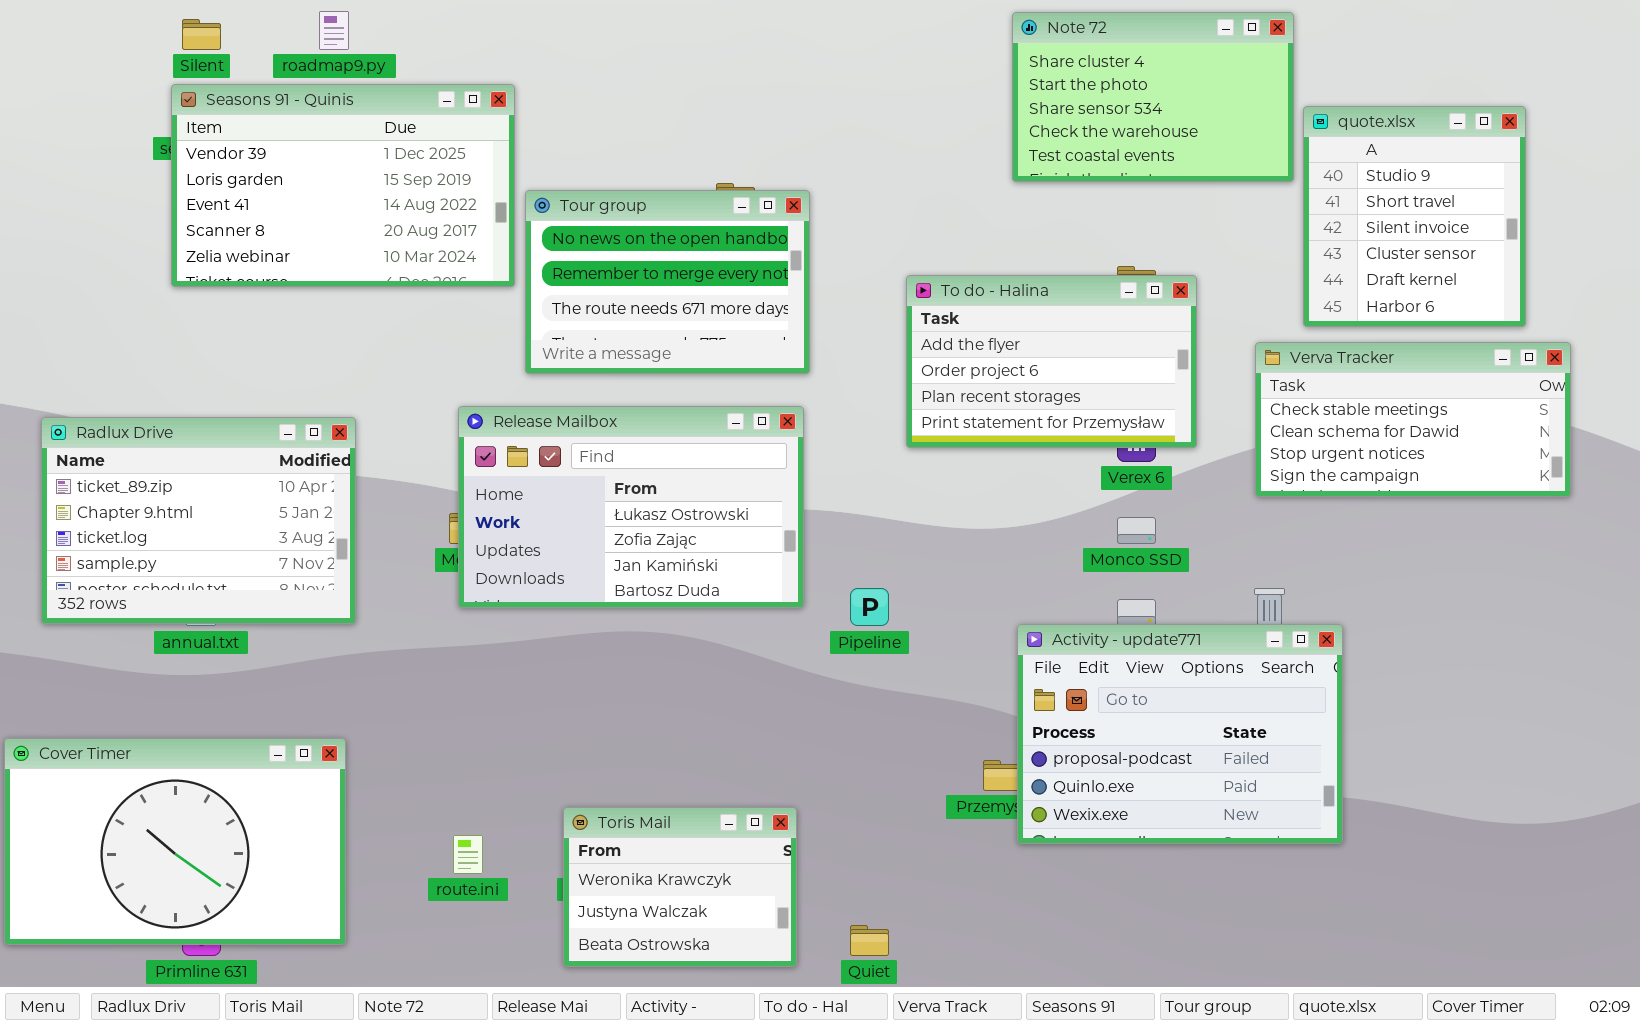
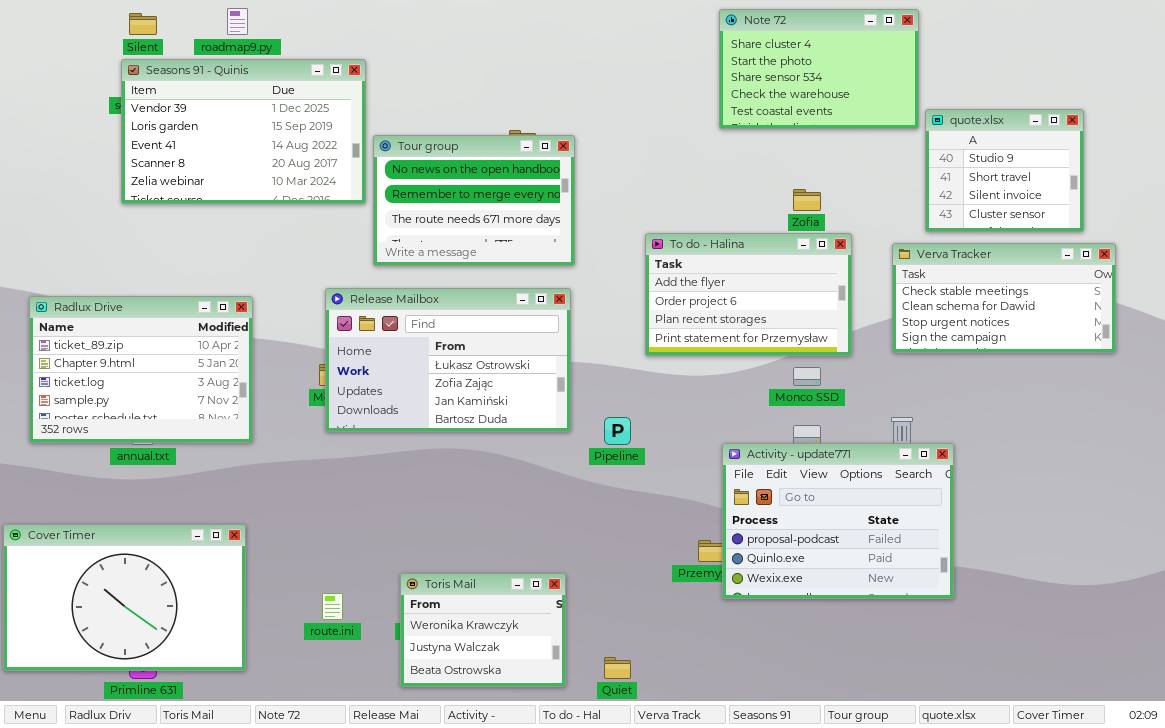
quote.xlsx: [1303,106,1526,327] -> [925,109,1084,232], resized
To do - Halina: [906,275,1197,448] -> [645,233,852,356], moved

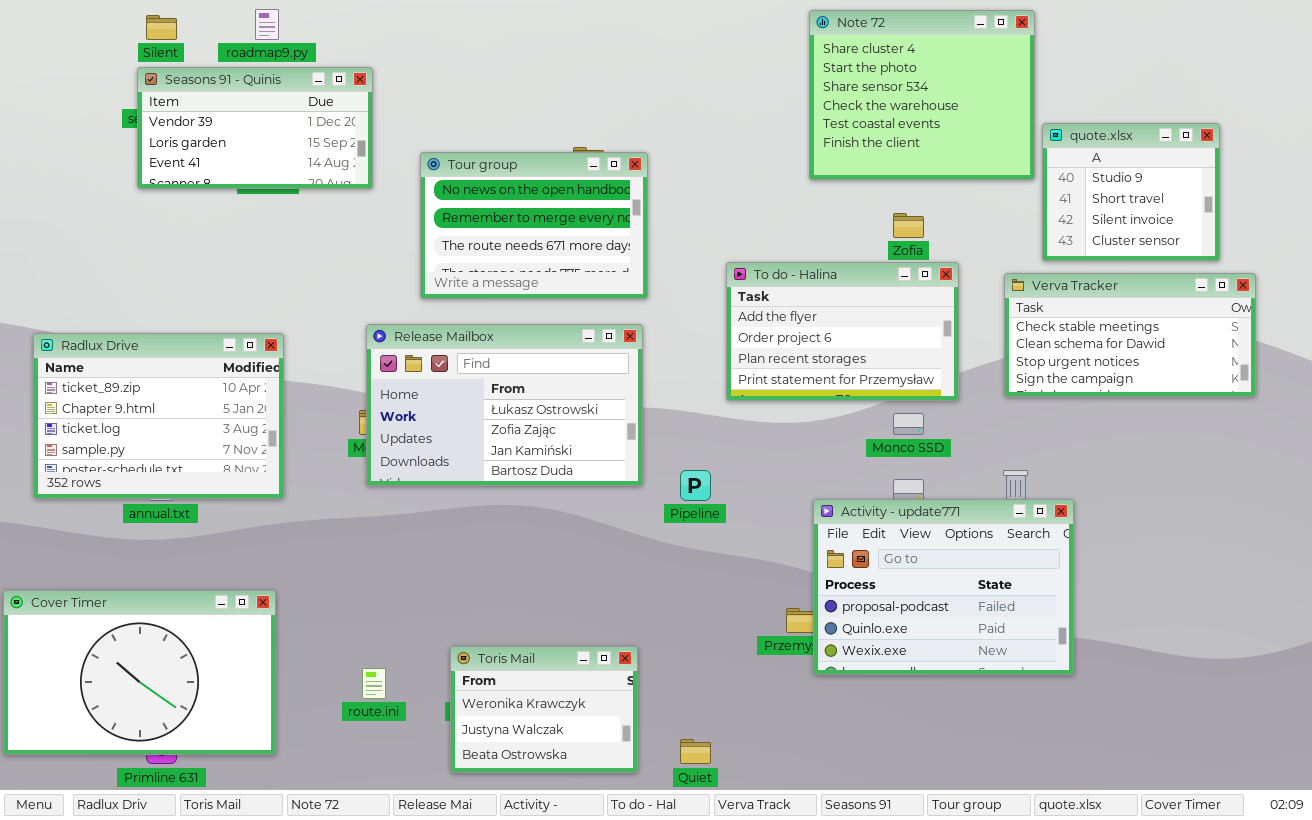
Note 72: [719,9,919,129] -> [809,10,1035,180], resized
Seasons 91 - Quinis: [121,59,366,204] -> [137,67,373,189], resized

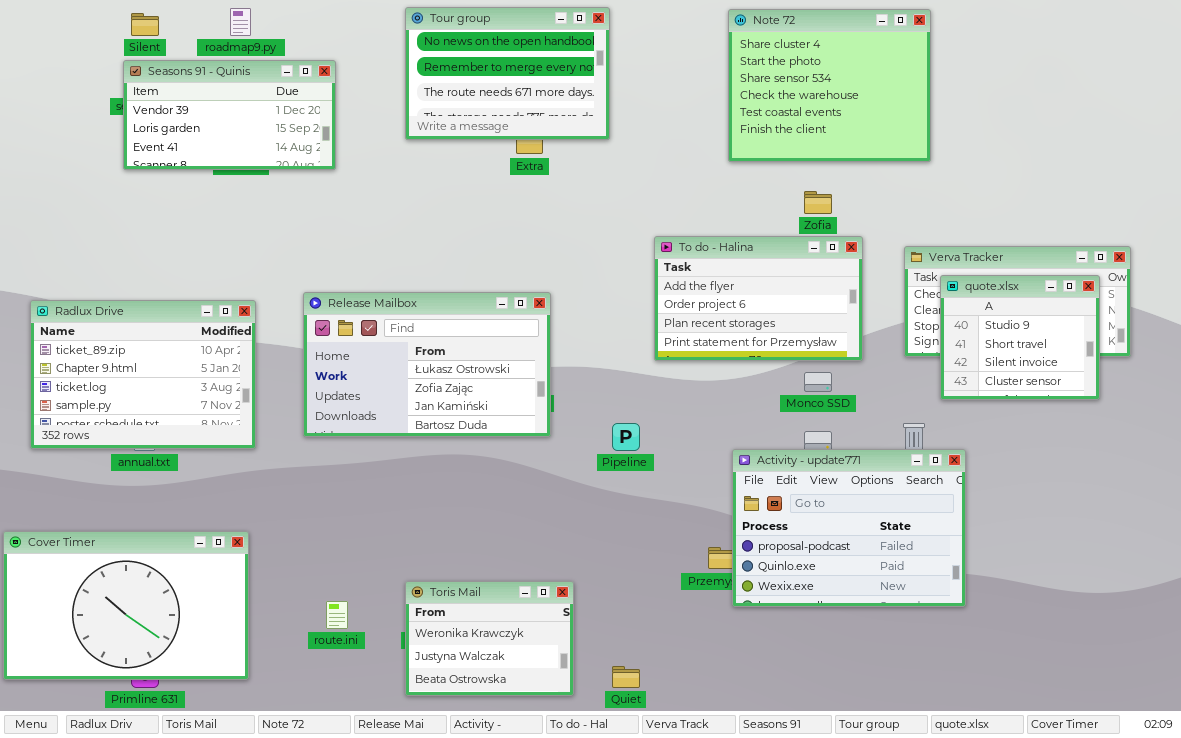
quote.xlsx: [1042,123,1220,261] -> [940,275,1100,400], moved
Tour group: [420,152,648,299] -> [405,7,610,140], moved
Release Mailbox: [366,324,643,486] -> [303,292,551,437], moved

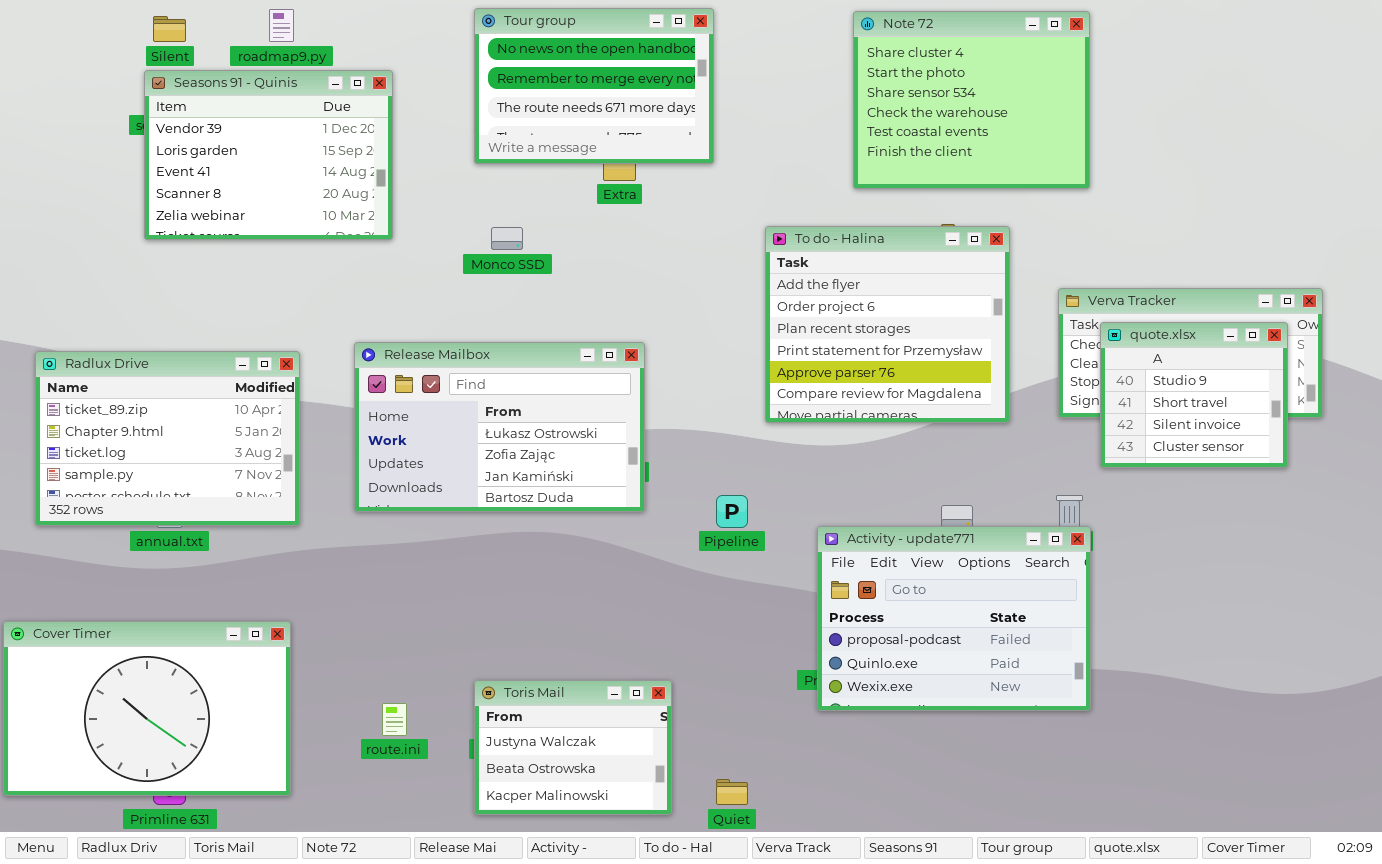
Seasons 91 - Quinis: [123,60,336,170] -> [144,70,393,240], resized
To do - Halina: [654,236,863,361] -> [765,226,1010,423], resized
Monco SSD: [804,372,832,392] -> [491,227,523,250], moved
Activity - update771: [732,449,966,607] -> [817,526,1091,711], moved
Toris Mail: [405,581,574,696] -> [474,680,672,815], scrolled down 1 row

